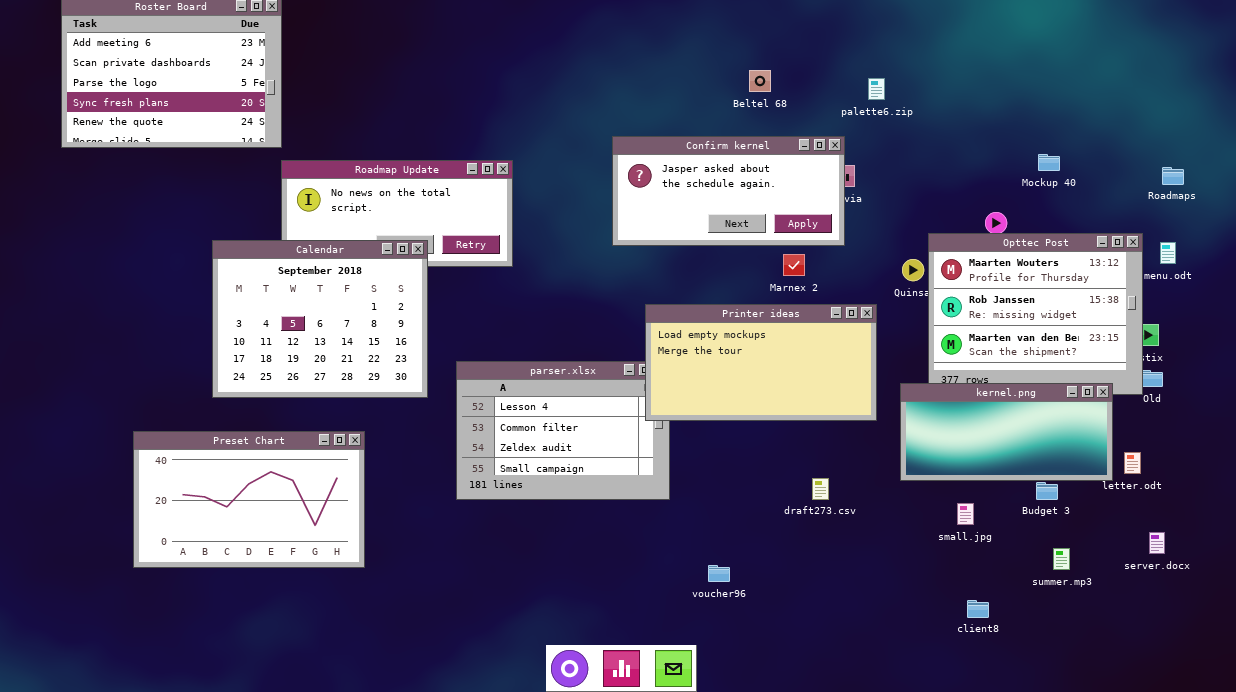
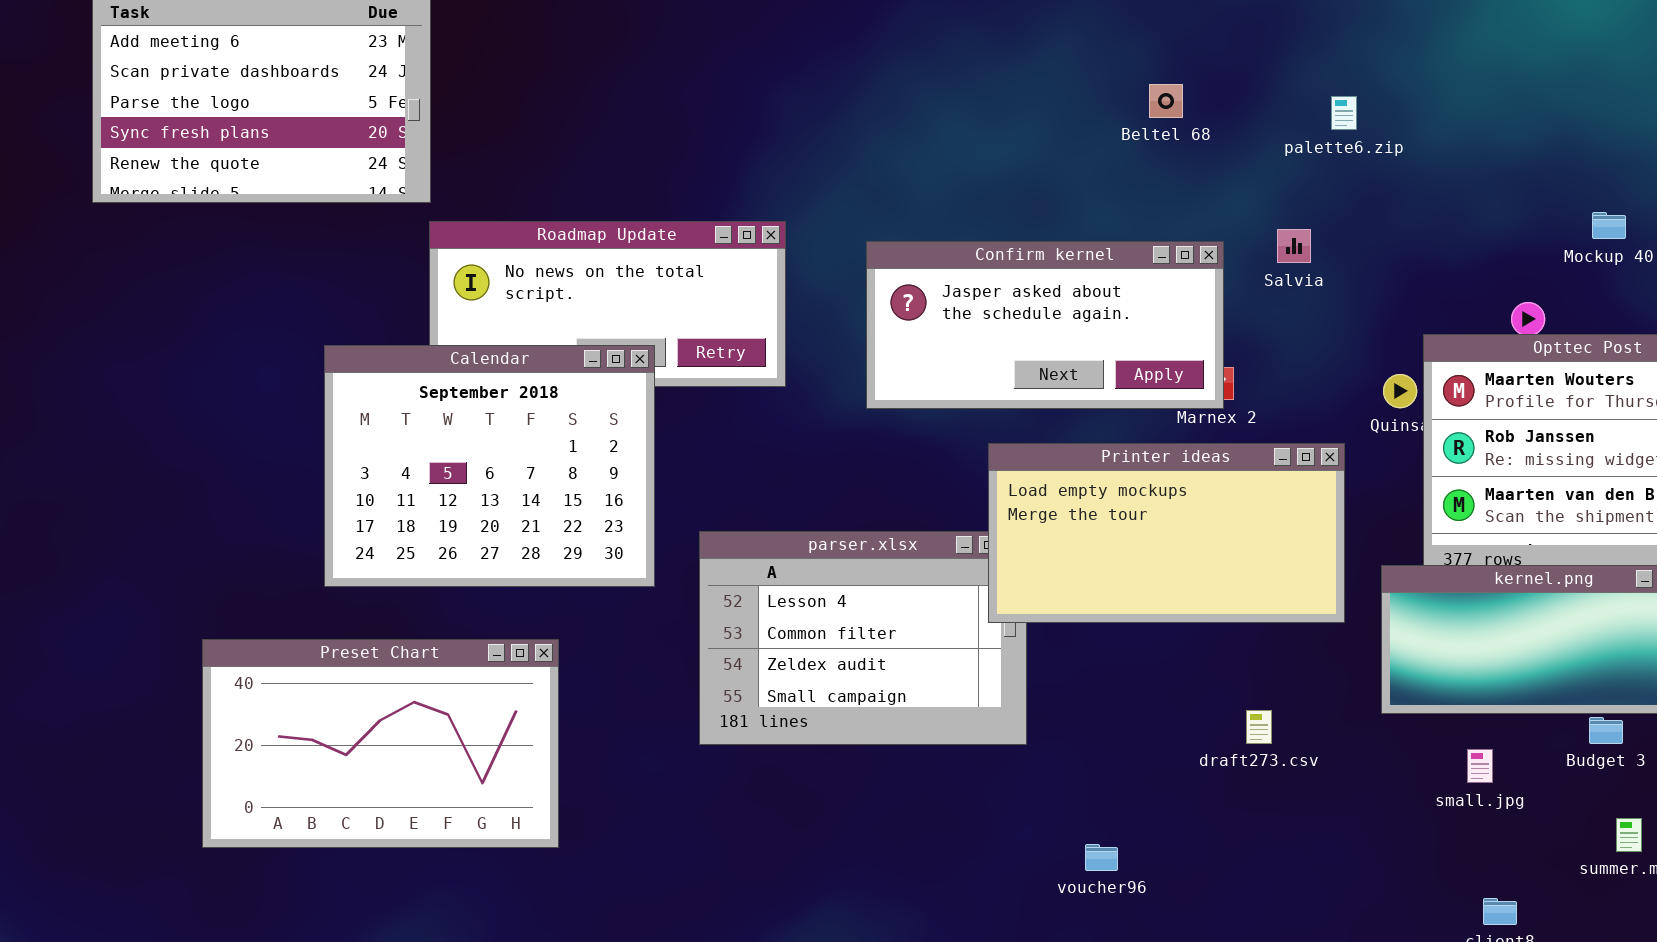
Confirm kernel: [612,136,845,246] -> [866,241,1224,409], moved

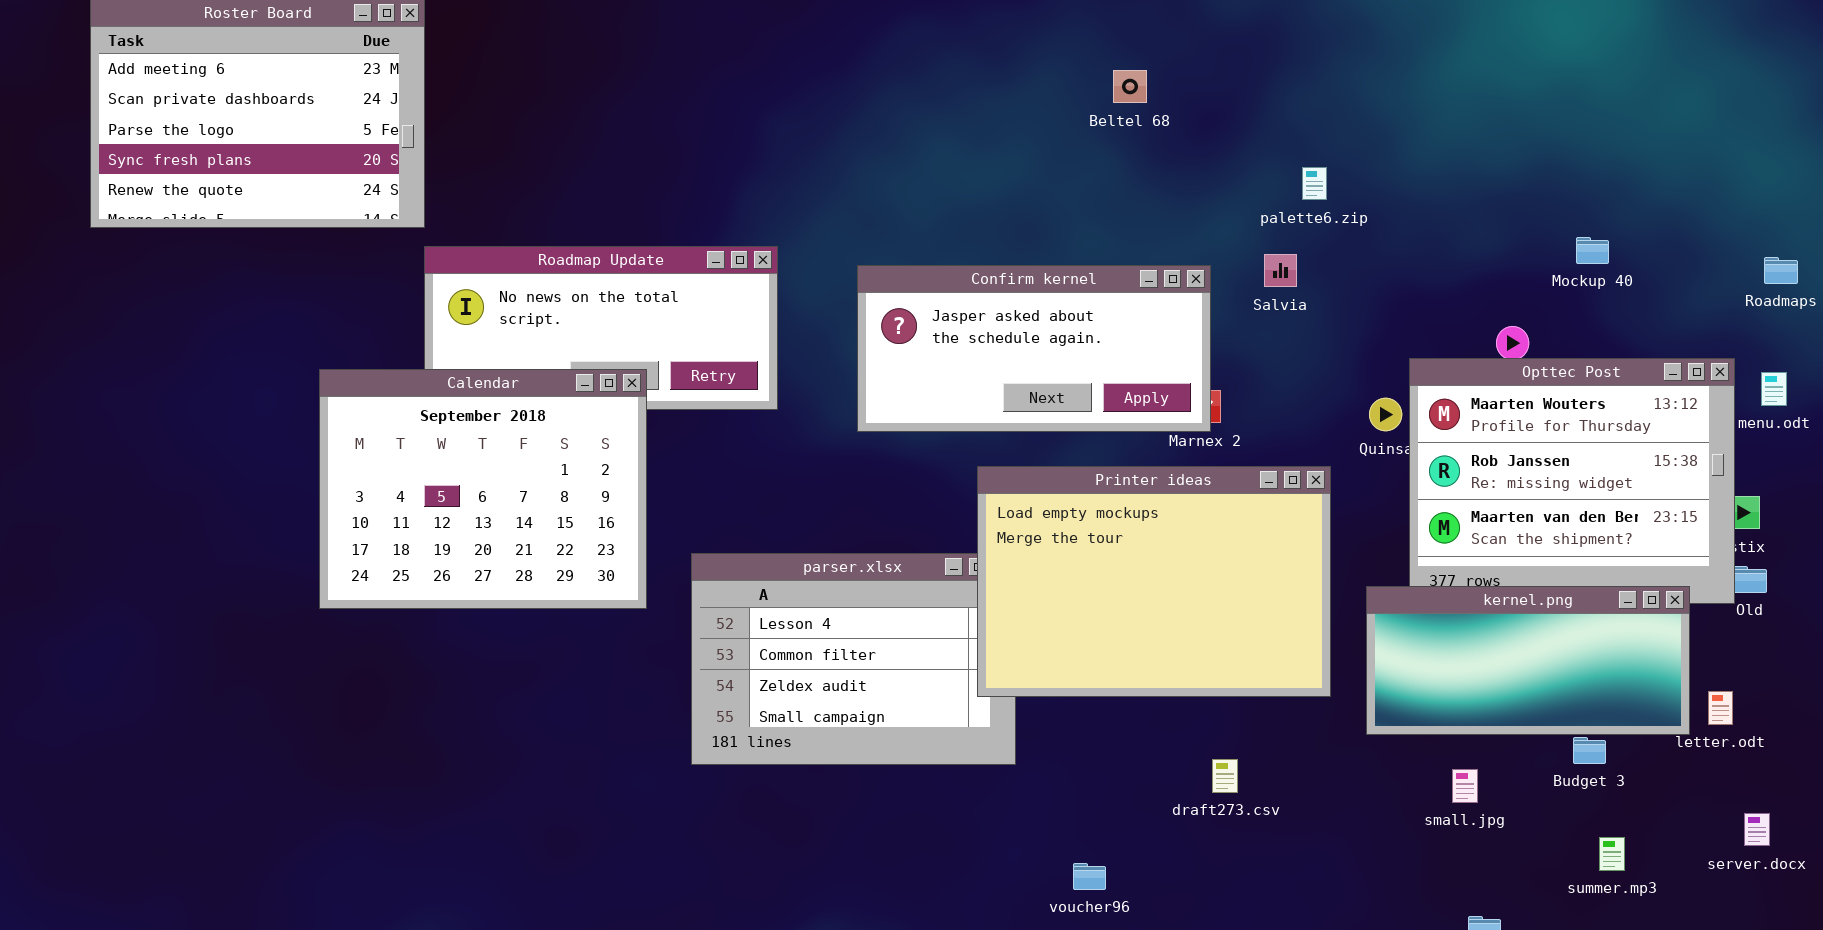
Beltel 68: [1149,84,1183,118] -> [1113,70,1147,103], moved
palette6.zip: [1331,96,1357,130] -> [1302,167,1327,200], moved
Printer ideas: [988,443,1345,623] -> [977,466,1331,697], resized
Preset Chart: [202,639,559,848] -> none, closed
draft273.csv: [1246,710,1272,744] -> [1212,759,1238,793], moved

